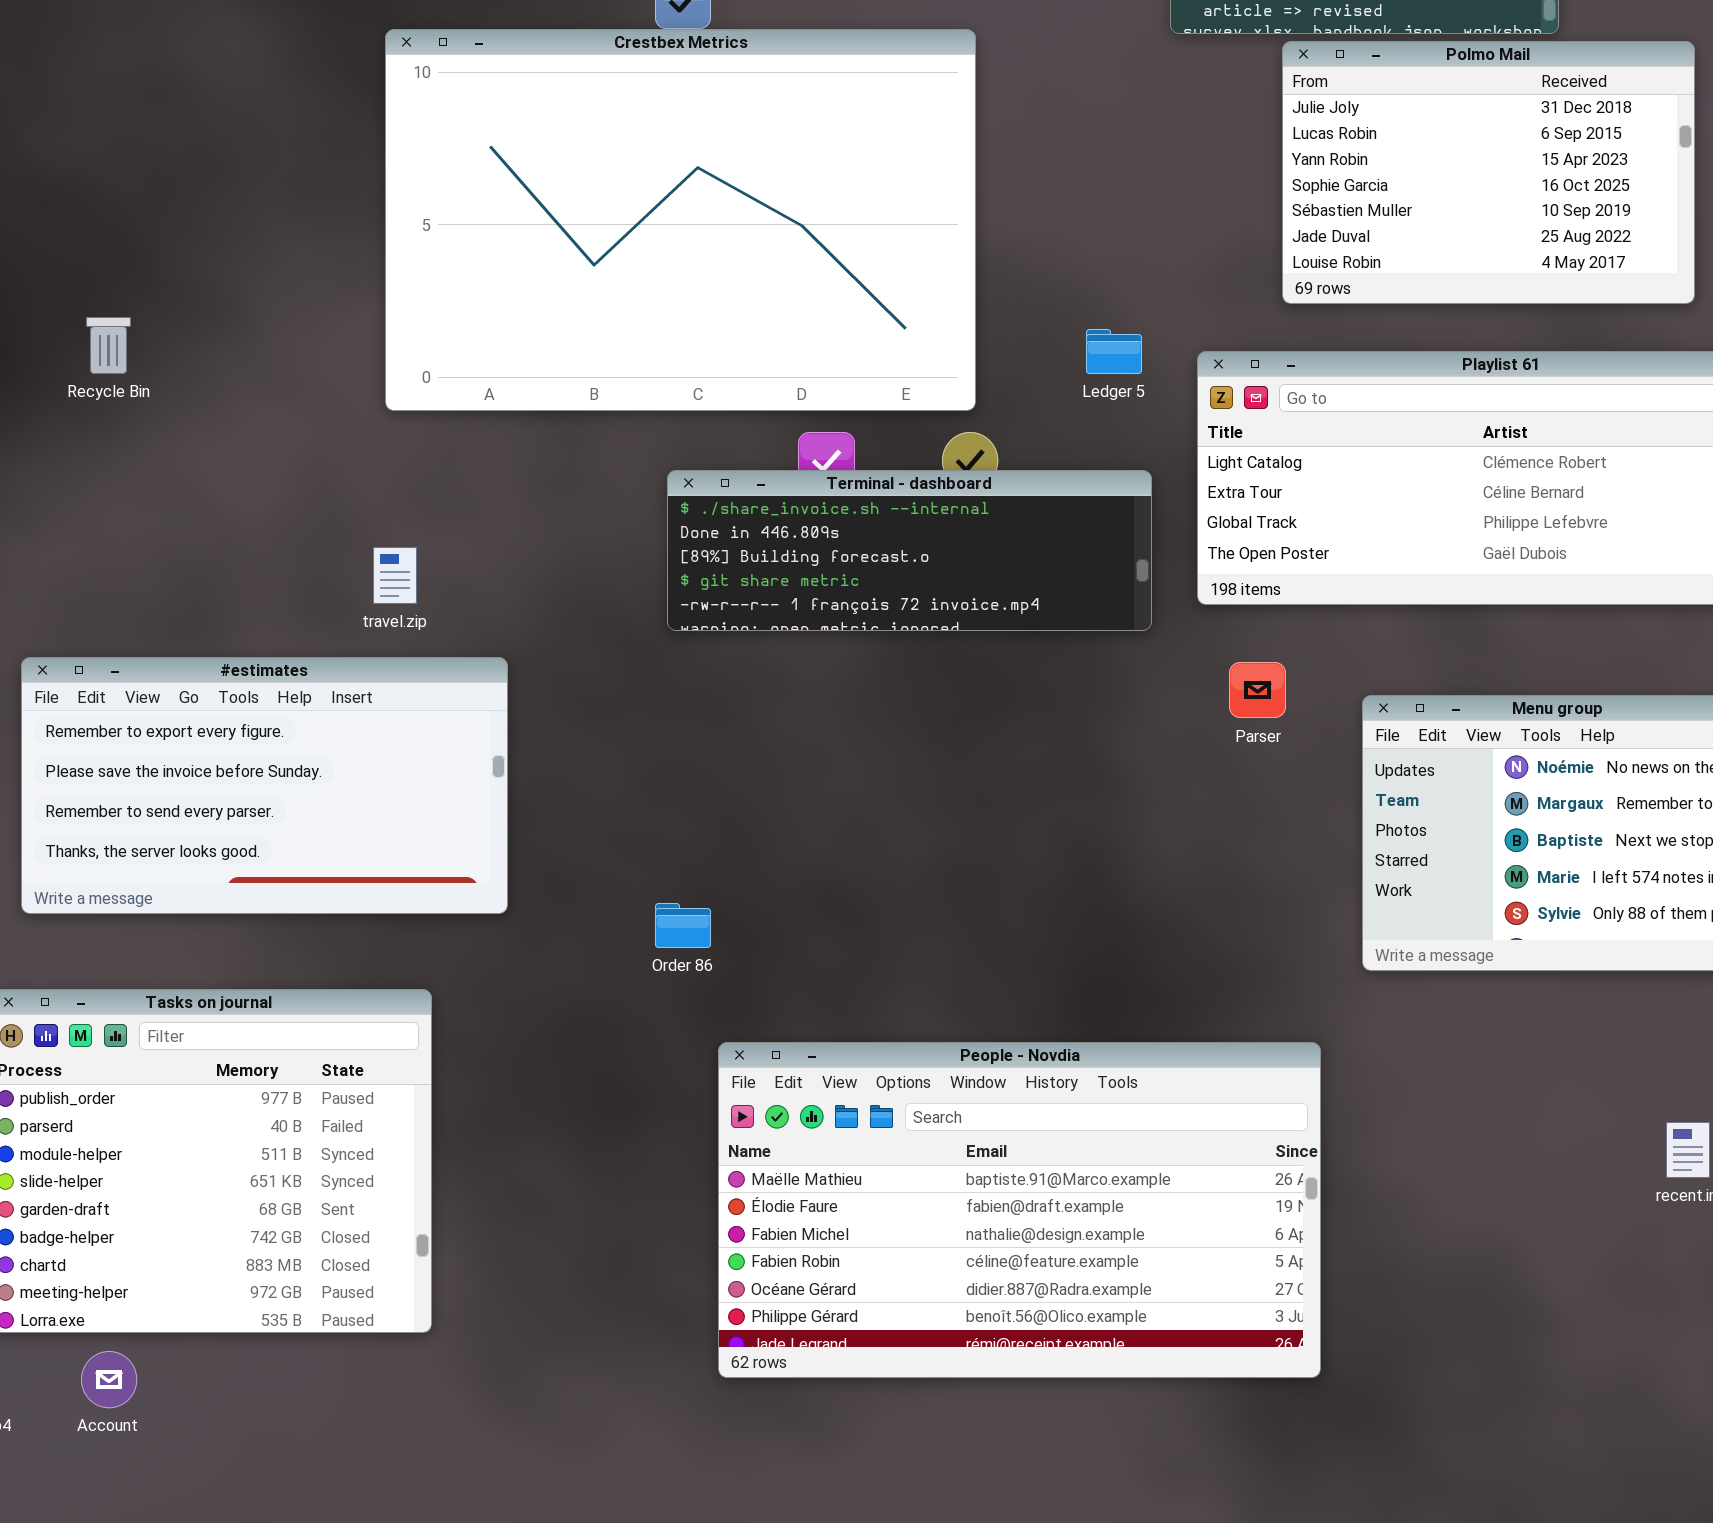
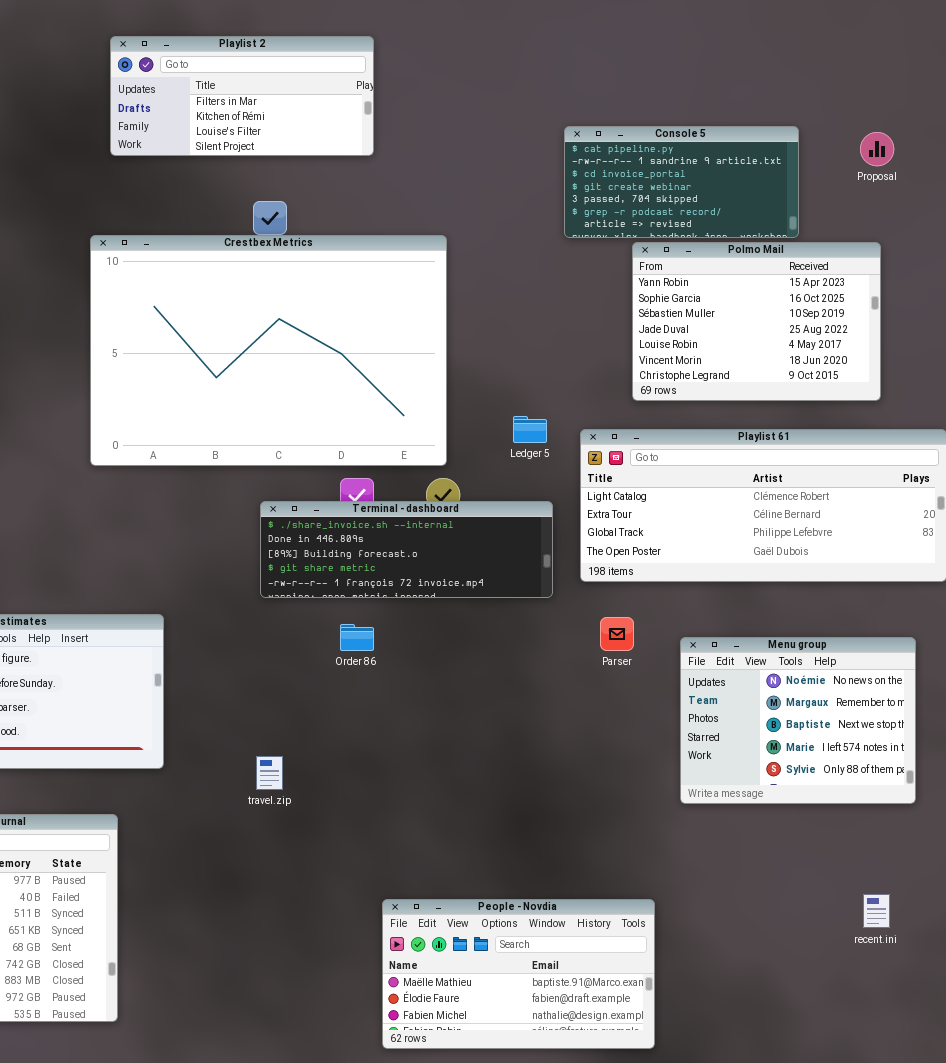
Polmo Mail: [1282,41,1695,304] -> [632,242,881,401], scrolled down 2 rows
travel.zip: [373,547,417,604] -> [256,756,283,790], moved
Order 86: [655,903,711,948] -> [340,624,374,651], moved
People - Novdia: [718,1042,1321,1378] -> [382,899,655,1049], resized

